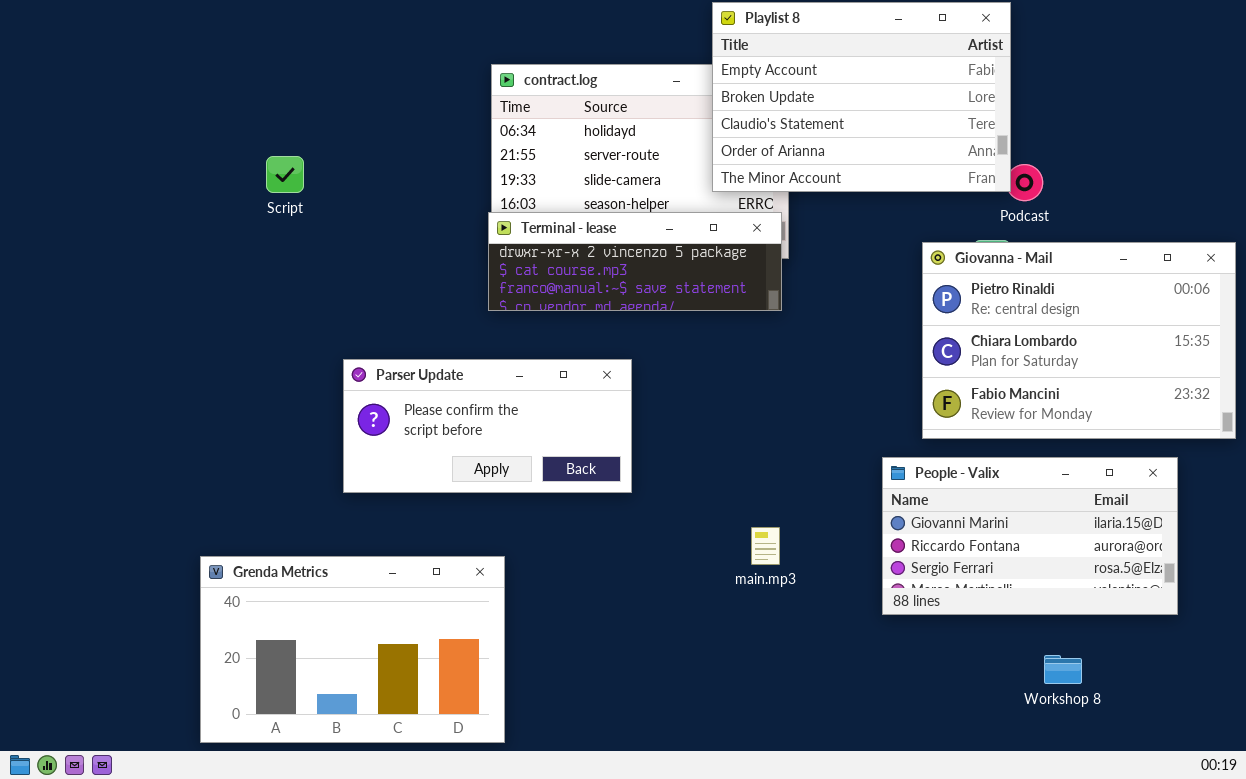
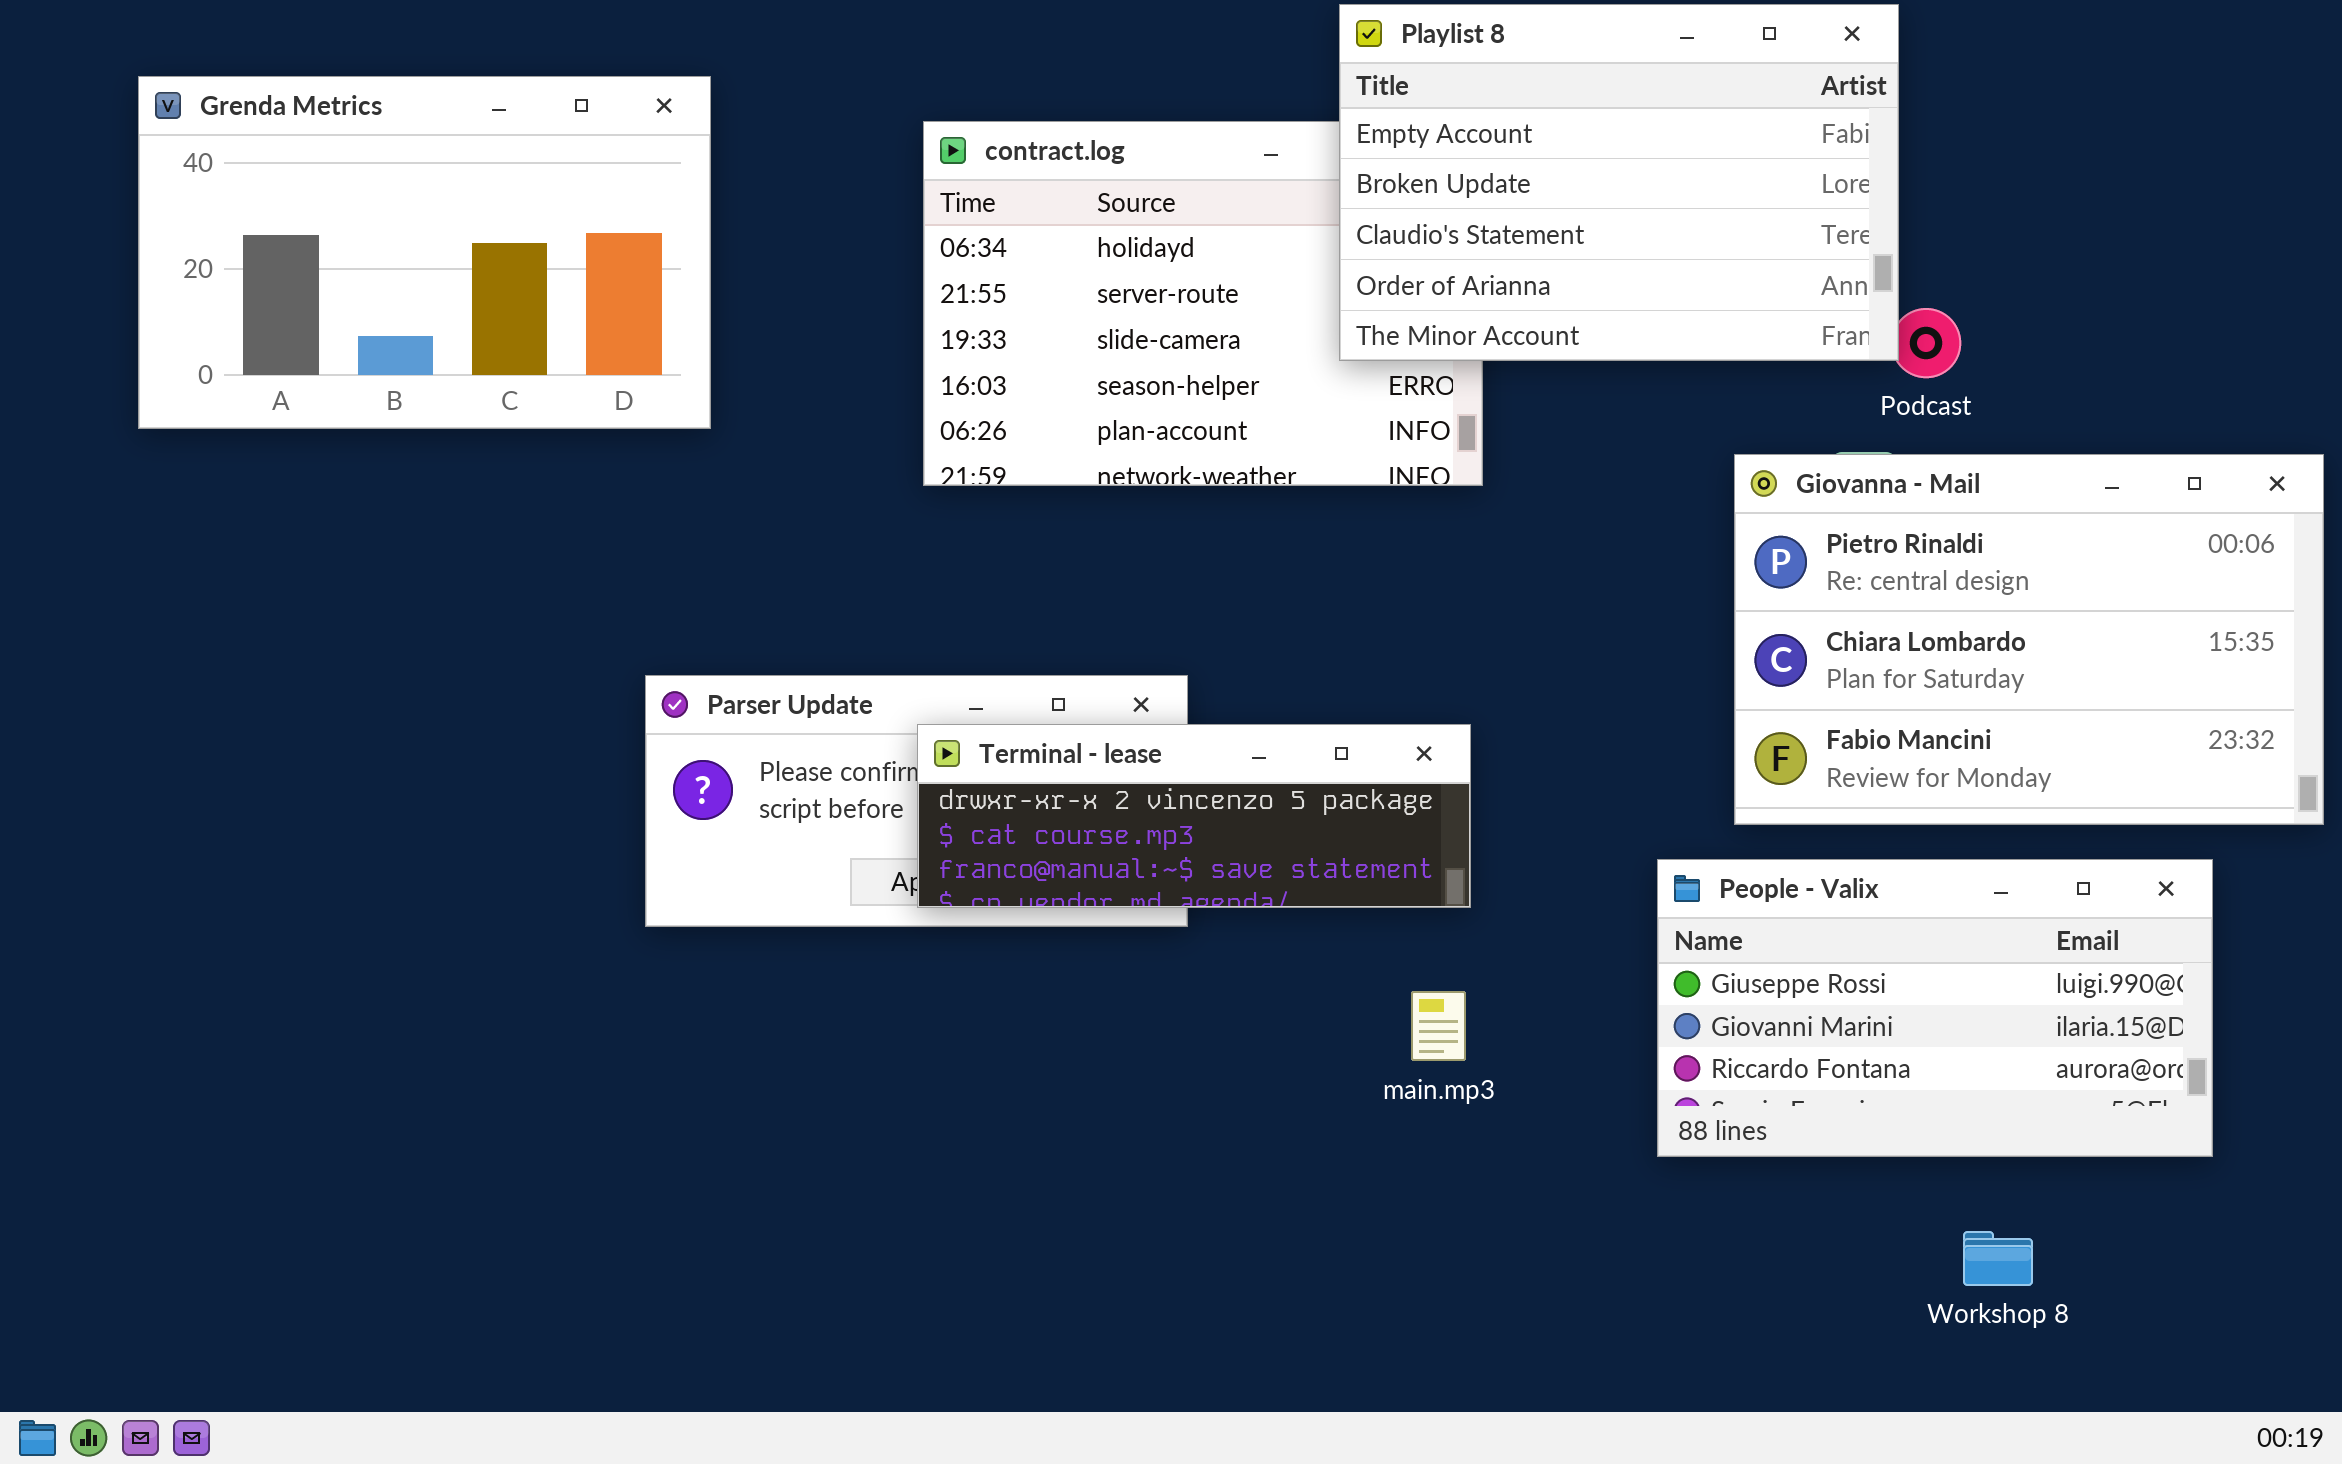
Terminal - lease: [488,212,782,311] -> [917,724,1471,908], moved
People - Valix: [882,457,1178,615] -> [1657,859,2213,1157], scrolled up 1 row
Grenda Metrics: [200,556,505,743] -> [138,76,711,429], moved

